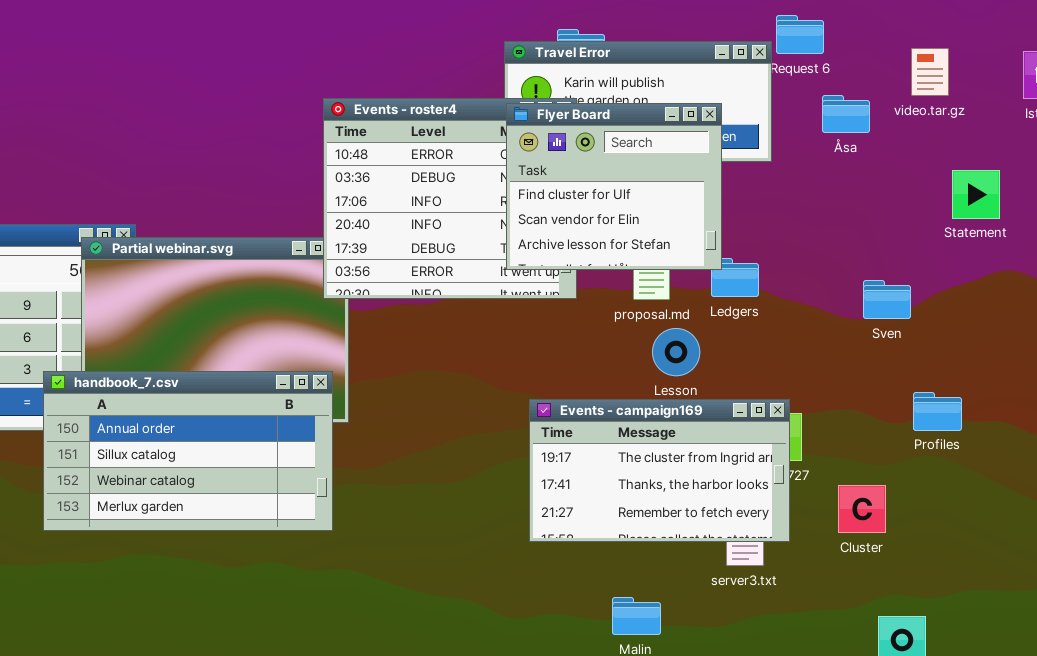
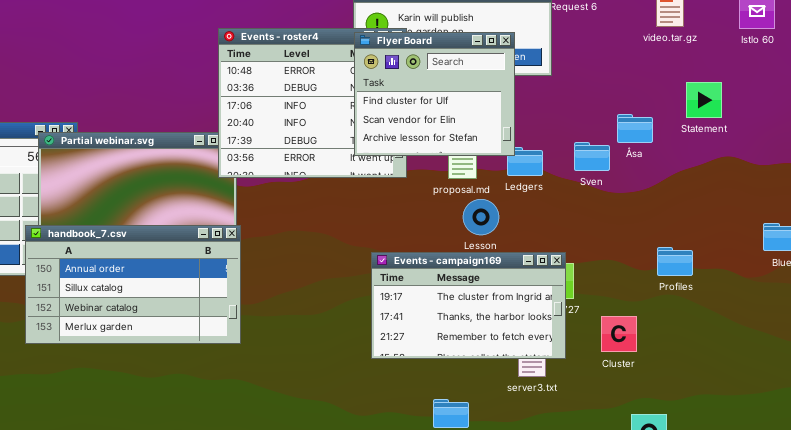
Åsa: [822,95,870,133] -> [617,114,653,143], moved
Sven: [863,280,911,319] -> [574,142,610,171], moved
handbook_7.csv: [43,371,333,531] -> [25,225,241,344], moved

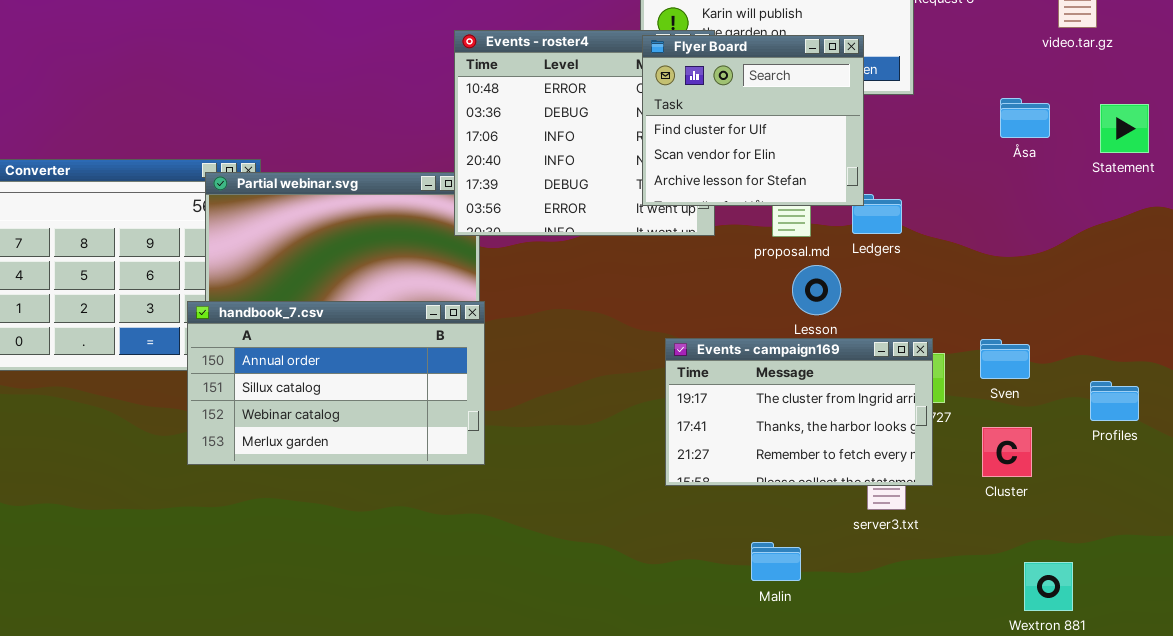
Åsa: [617,114,653,143] -> [1000,98,1050,138], moved
Sven: [574,142,610,171] -> [980,339,1030,379], moved
Profiles: [657,247,693,276] -> [1090,381,1139,421], moved

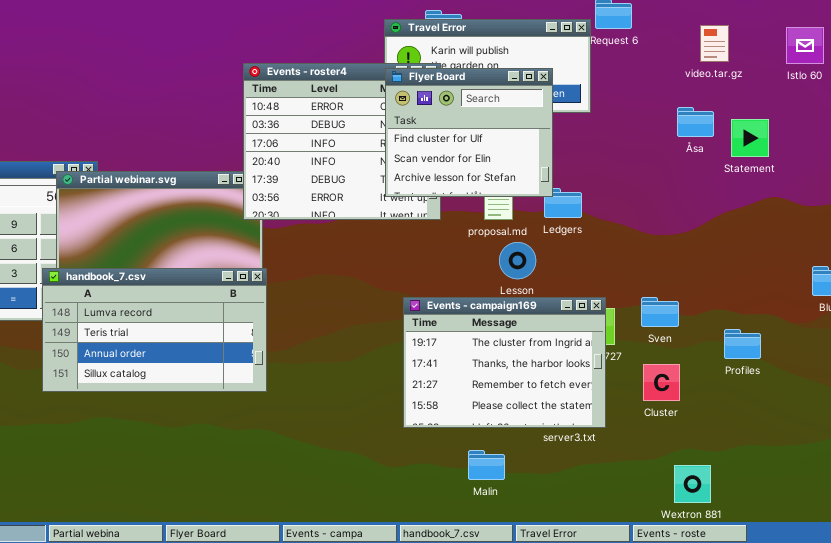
Åsa: [1000,98,1050,138] -> [677,107,714,137], moved
handbook_7.csv: [187,301,485,465] -> [42,268,267,392], scrolled up 2 rows
Events - campaign169: [665,338,933,486] -> [403,297,606,428], resized

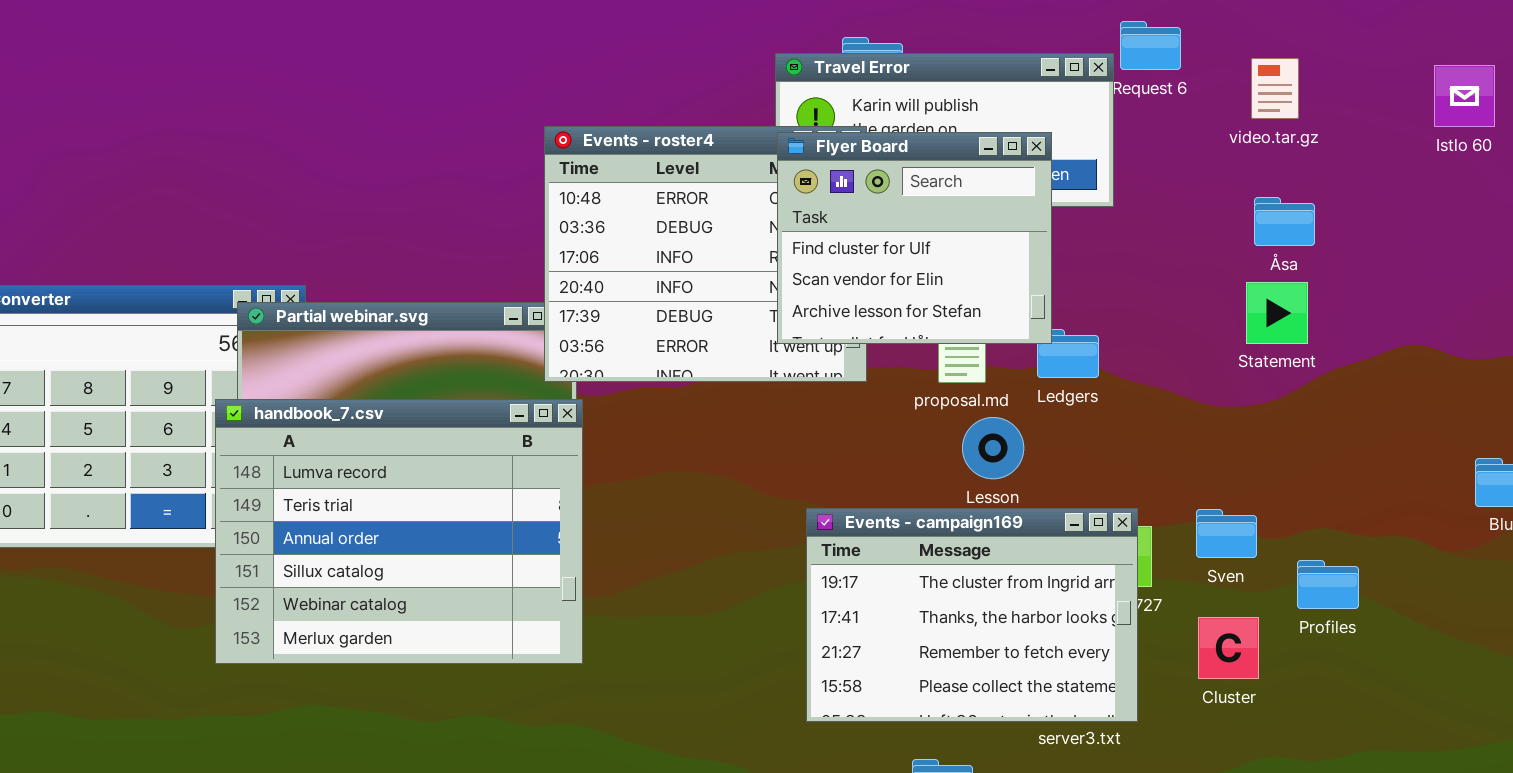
video.tar.gz: [700,25,729,62] -> [1251,58,1299,119], moved
Statement: [731,119,769,157] -> [1246,282,1308,344], moved
handbook_7.csv: [42,268,267,392] -> [215,399,583,664], resized
Profiles: [724,329,761,359] -> [1297,560,1359,609], moved

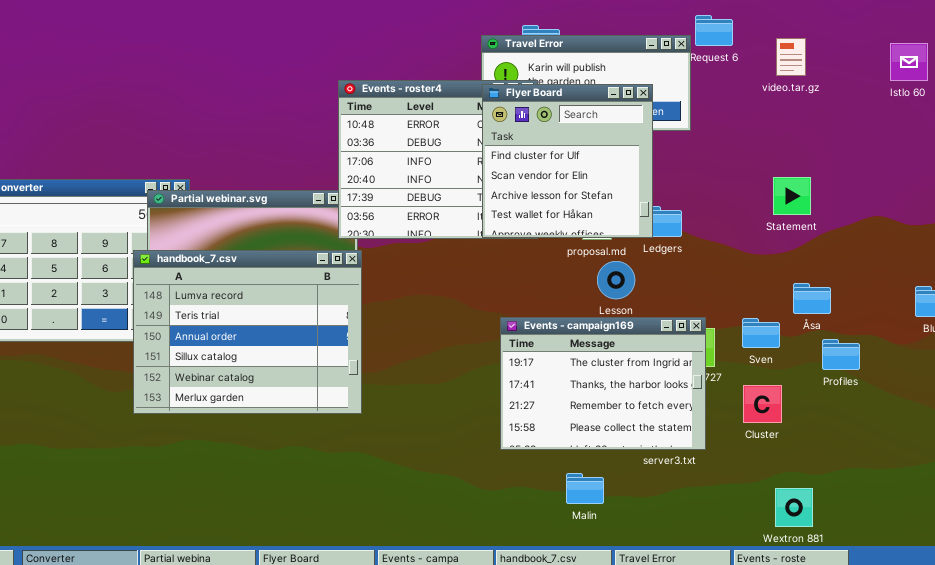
Flyer Board: [777,132,1052,344] -> [482,84,653,238], resized
Åsa: [1254,197,1315,246] -> [793,283,831,314], moved
Profiles: [1297,560,1359,609] -> [822,339,860,370], moved

